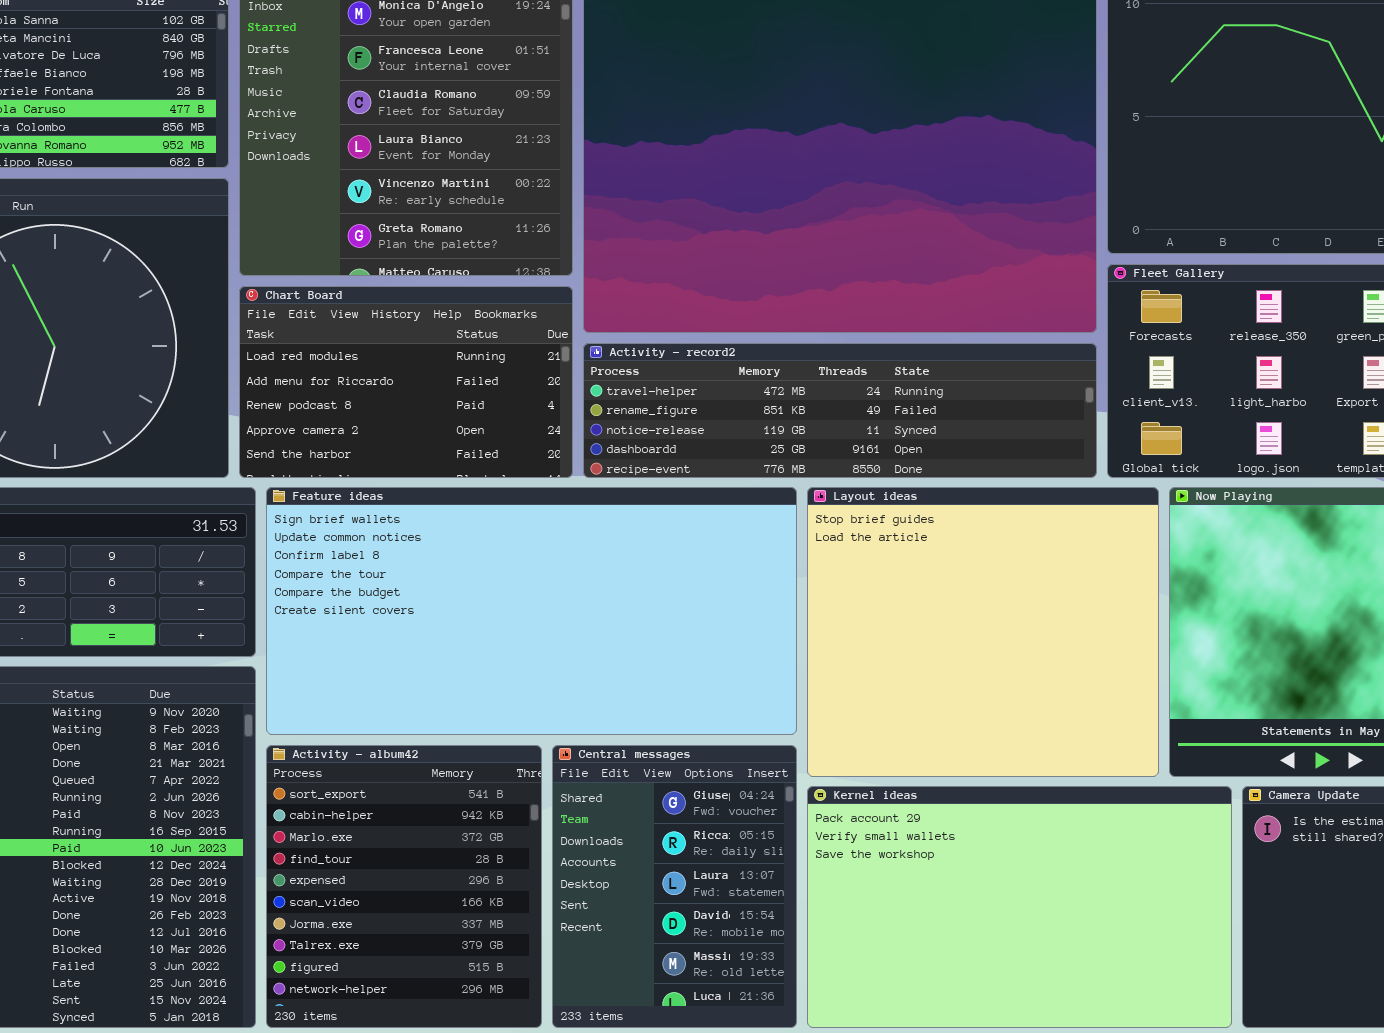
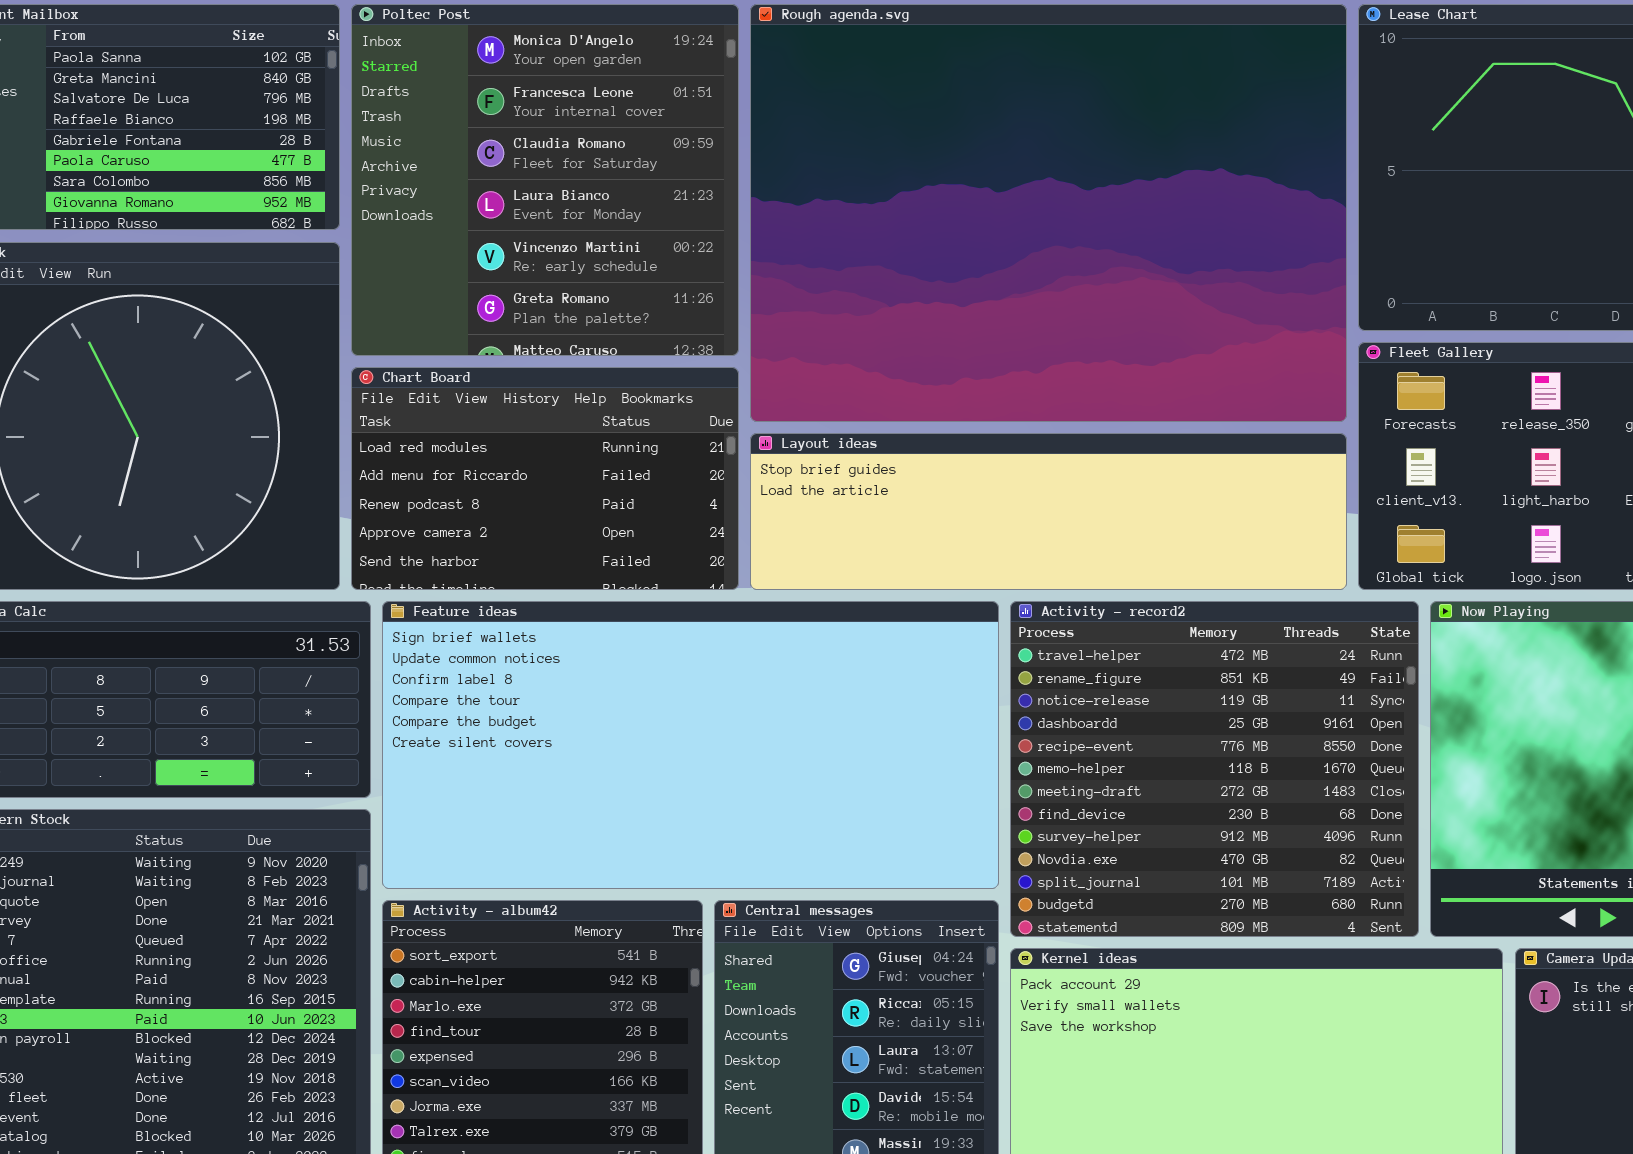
Activity - record2: [583,343,1097,478] -> [1010,601,1419,937], moved, resized
Layout ideas: [807,487,1159,777] -> [750,433,1347,590], moved, resized

